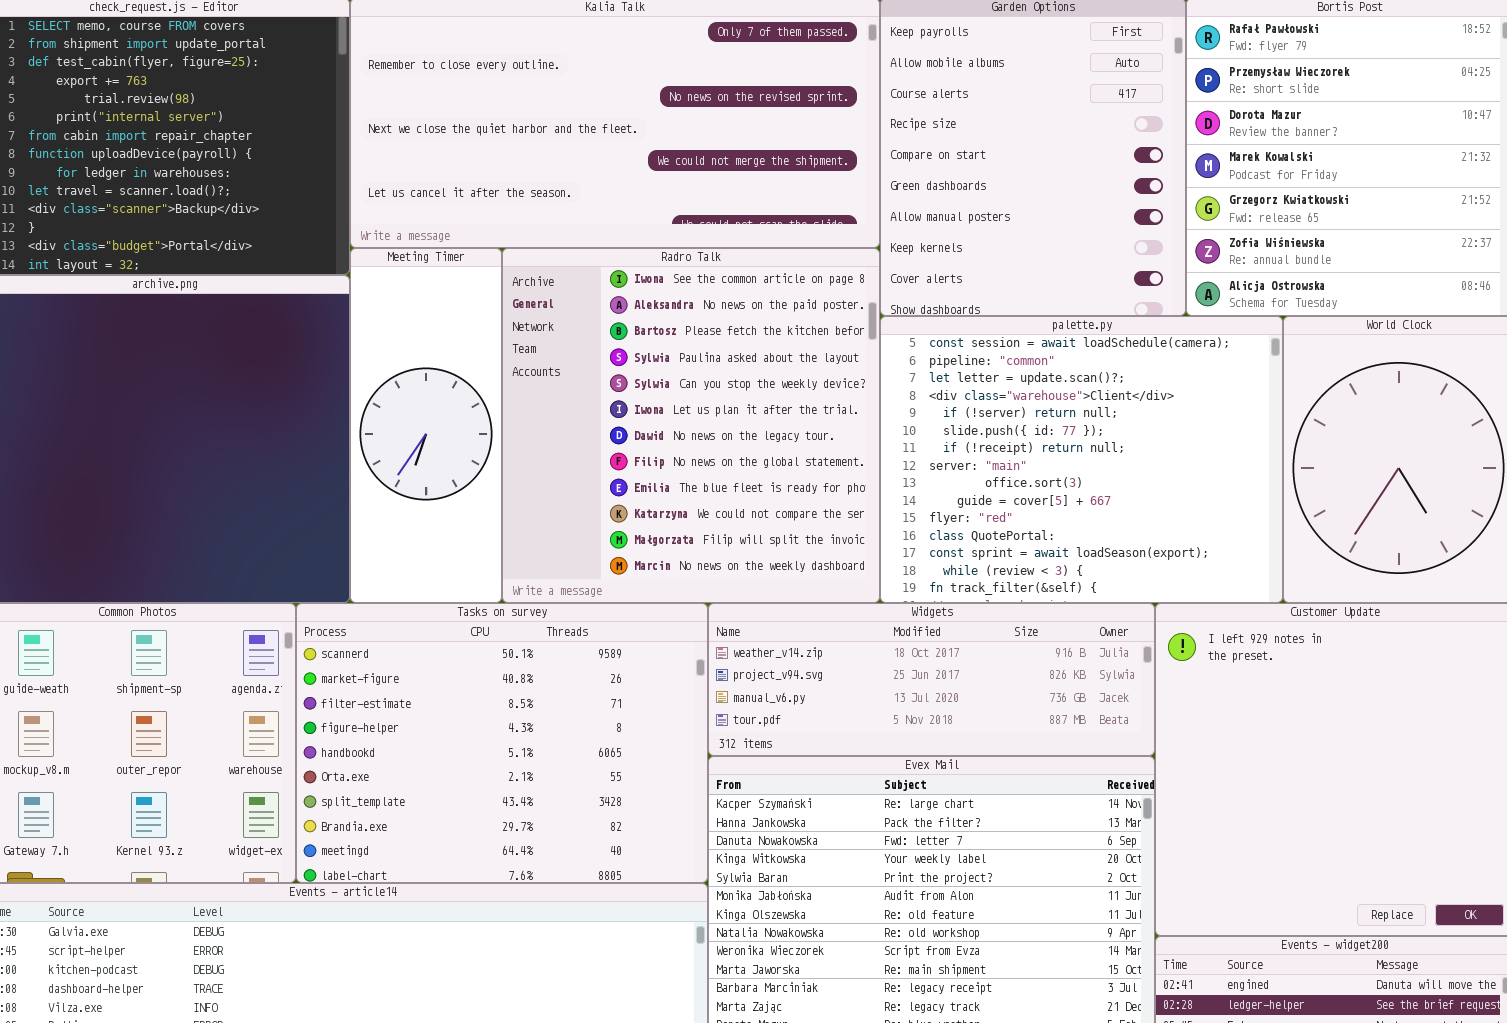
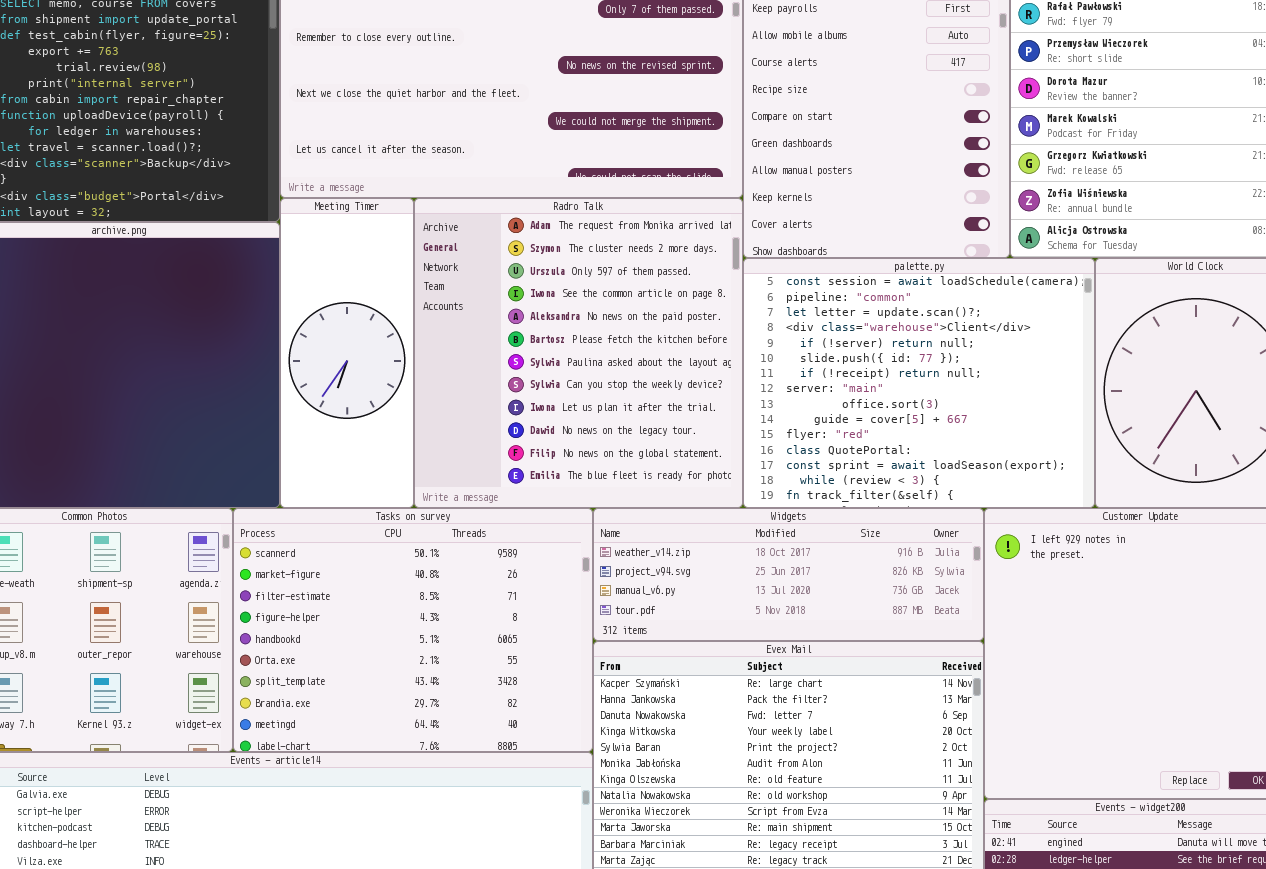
Radro Talk: [502,248,880,603] -> [414,198,743,508], scrolled up 3 rows

